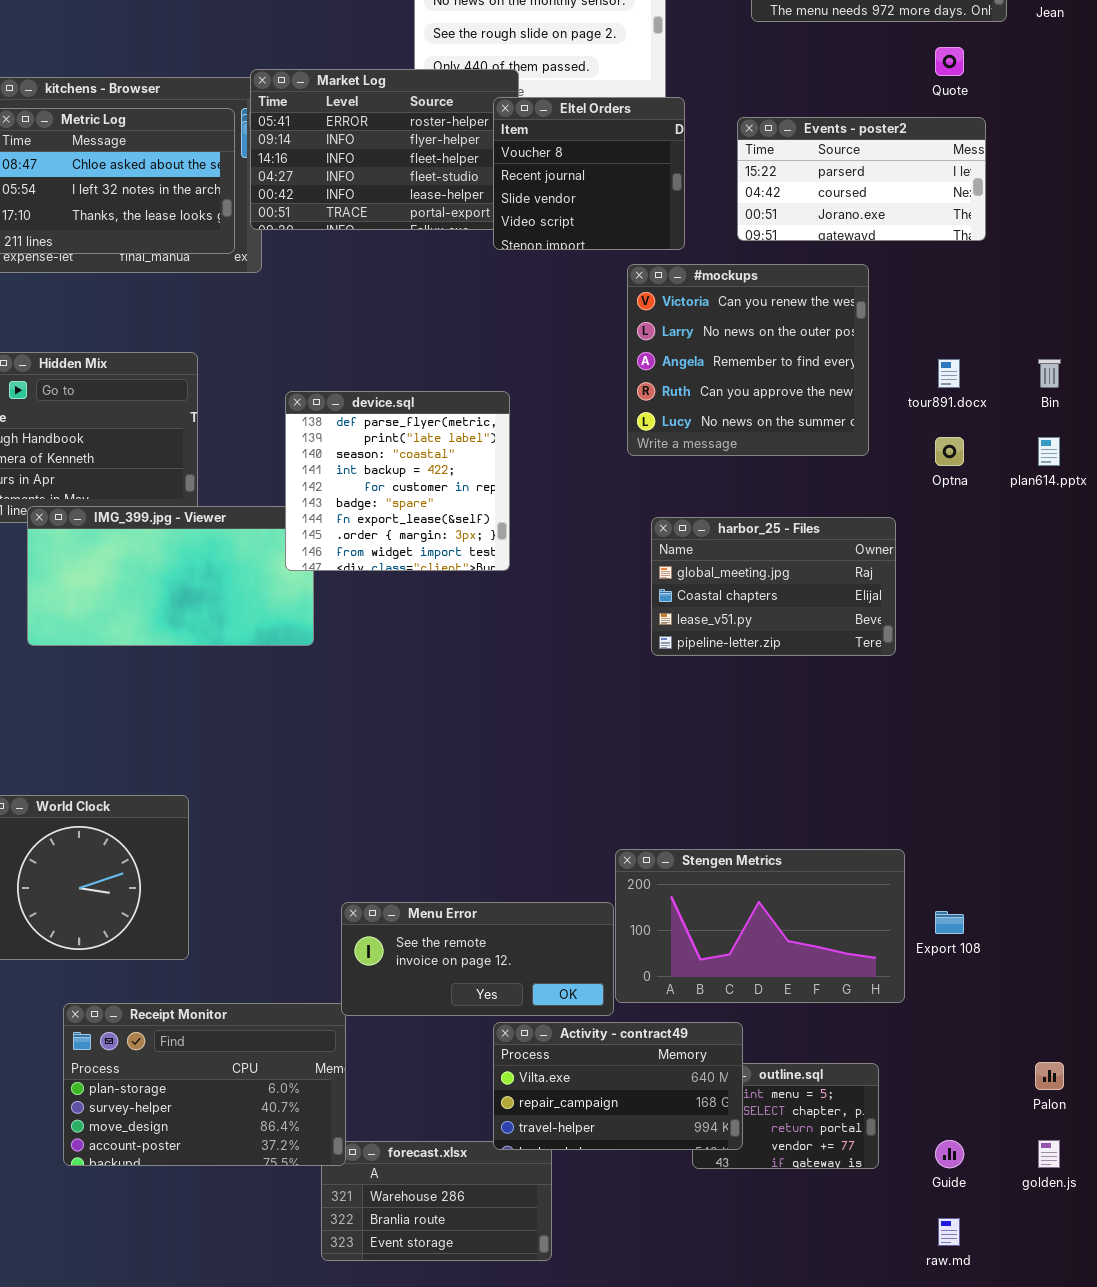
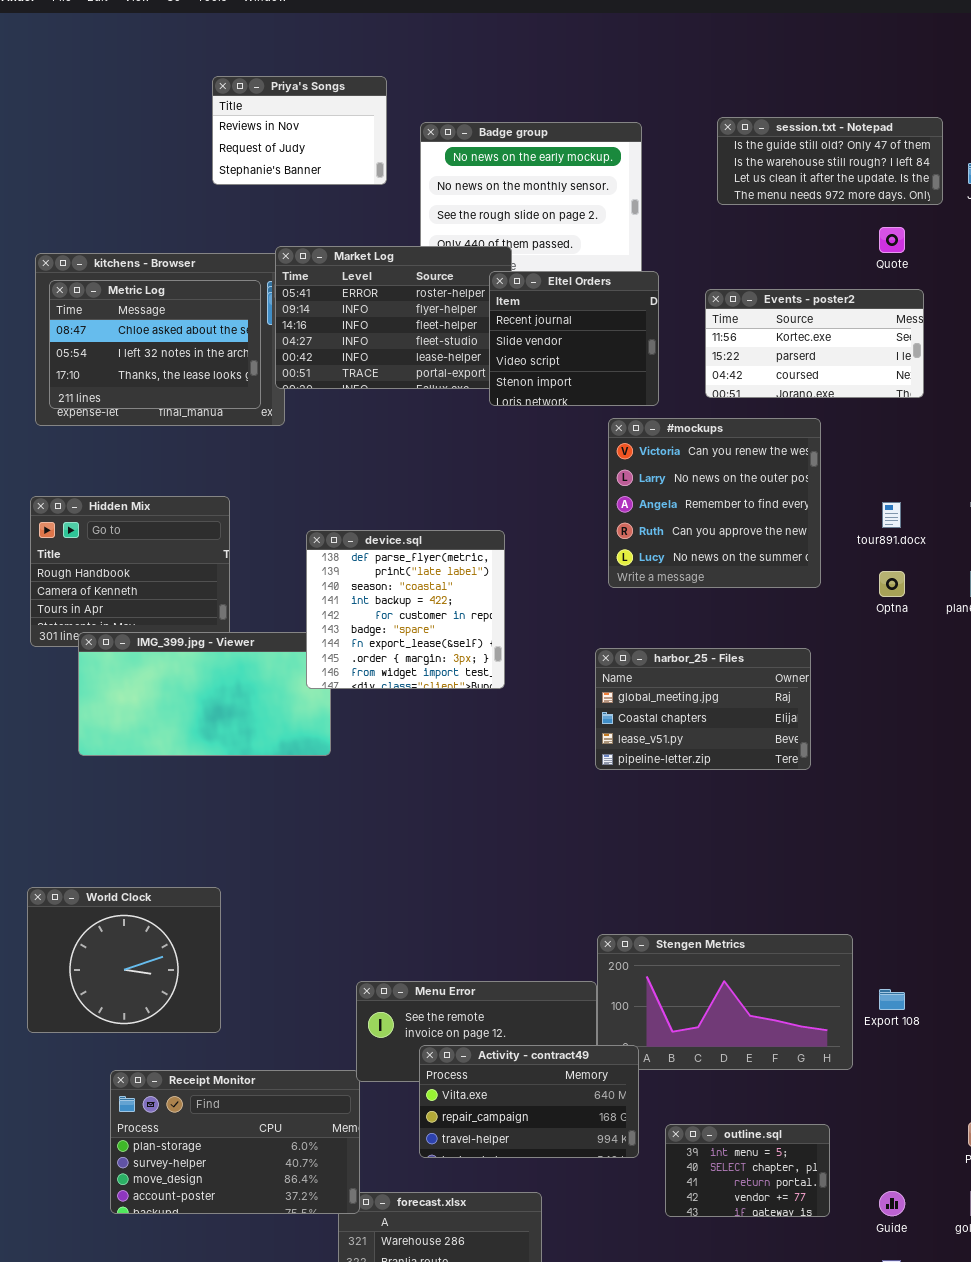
Eltel Orders: [493,97,685,250] -> [489,271,659,406], scrolled down 1 row
Events - poster2: [737,117,986,241] -> [705,289,924,398], scrolled up 1 row
harbor_25 - Files: [651,517,896,656] -> [595,648,811,770], moved
Activity - contract49: [493,1022,743,1150] -> [419,1045,639,1158], moved

